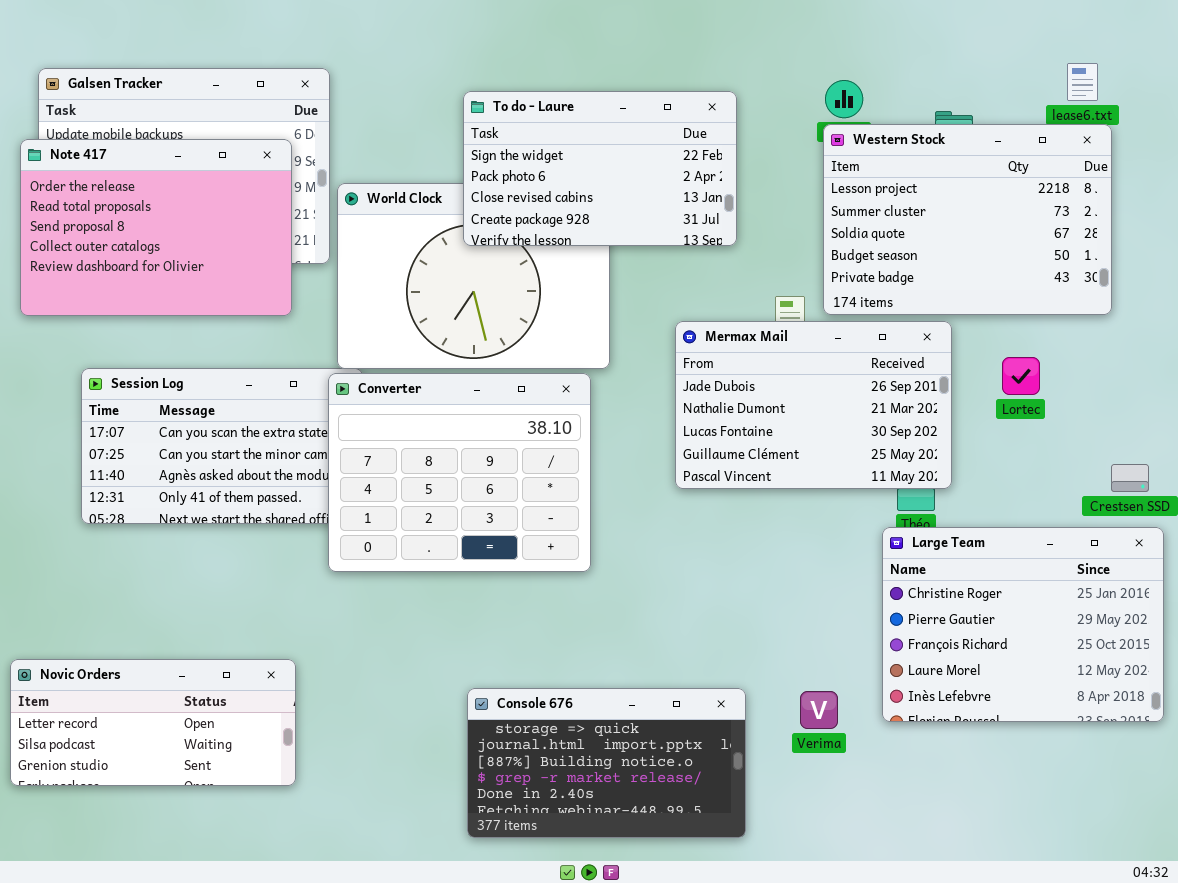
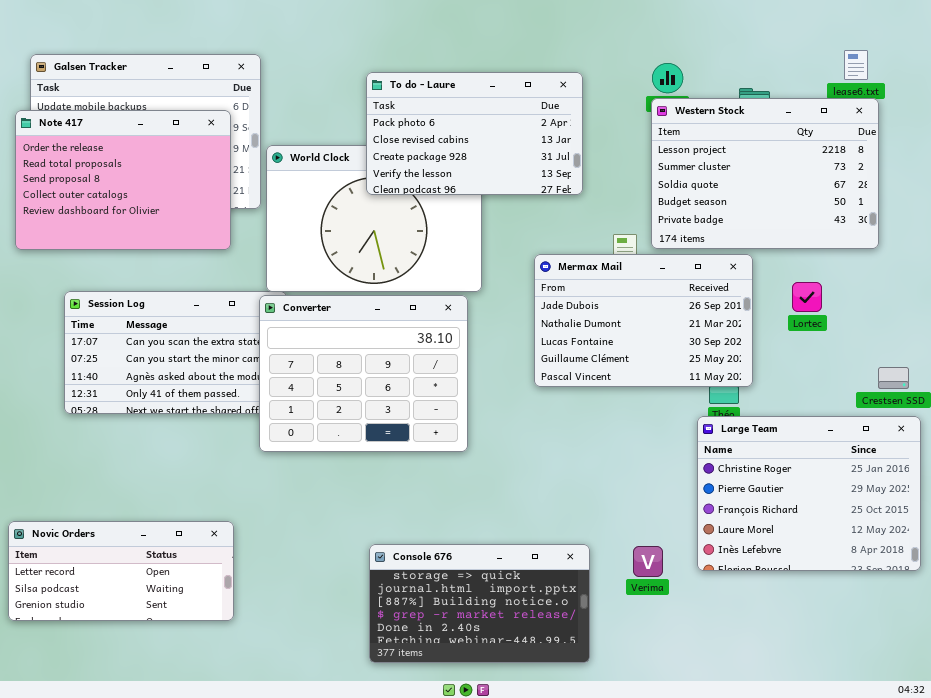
To do - Laure: [463,91,737,246] -> [366,72,583,195], scrolled down 1 row

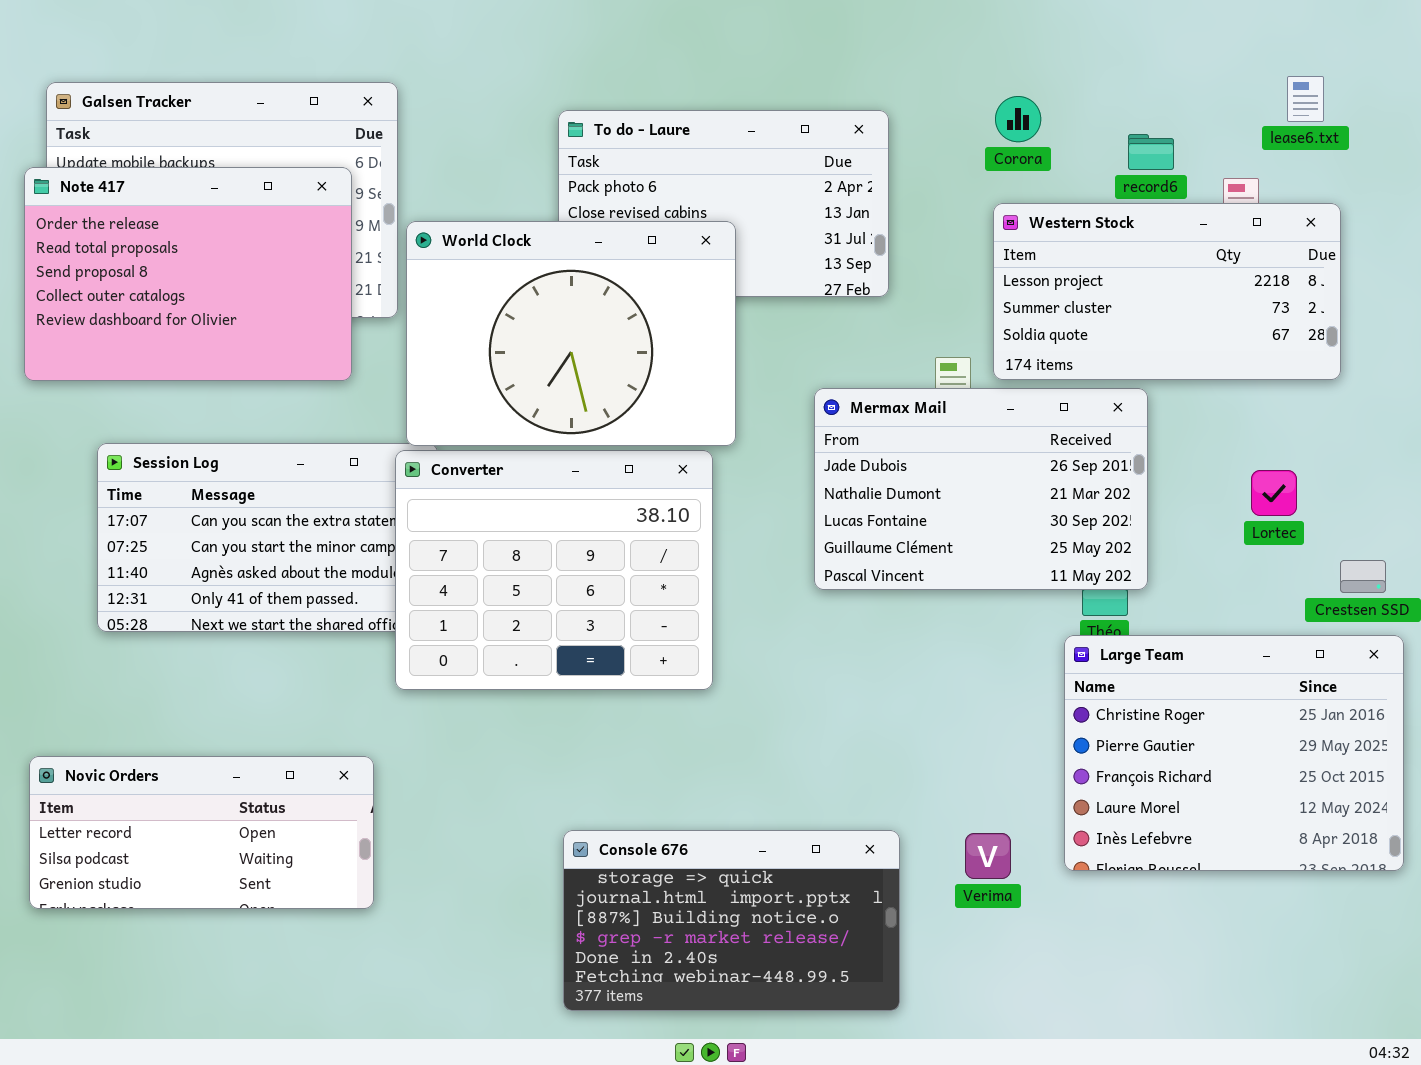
Western Stock: [651,98,879,249] -> [993,203,1341,380], resized
World Clock: [266,145,482,292] -> [406,221,736,446], raised
Lortec: [792,282,822,312] -> [1251,470,1297,516], moved
Novic Orders: [8,521,234,621] -> [29,756,374,909], moved

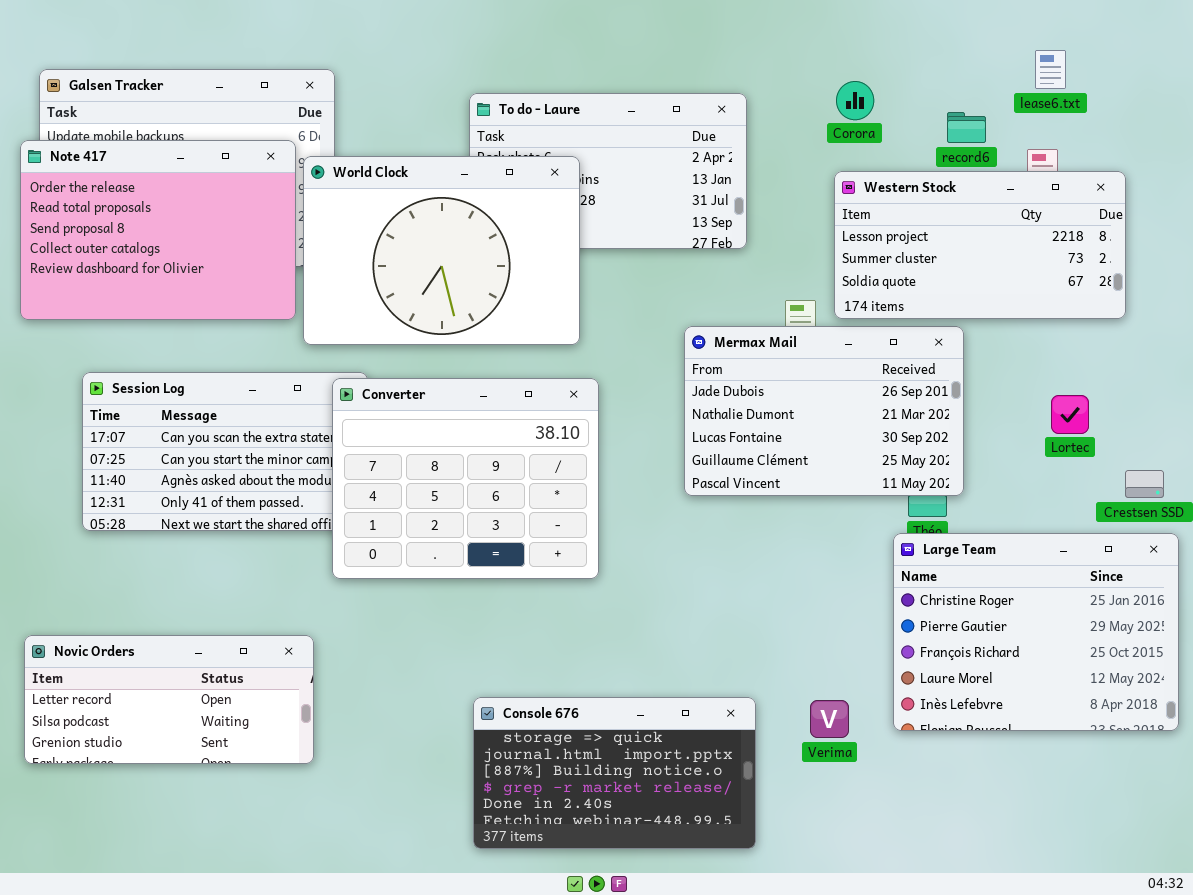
lease6.txt: [1287,76,1324,122] -> [1035,50,1066,89], moved
World Clock: [406,221,736,446] -> [303,156,580,345], moved

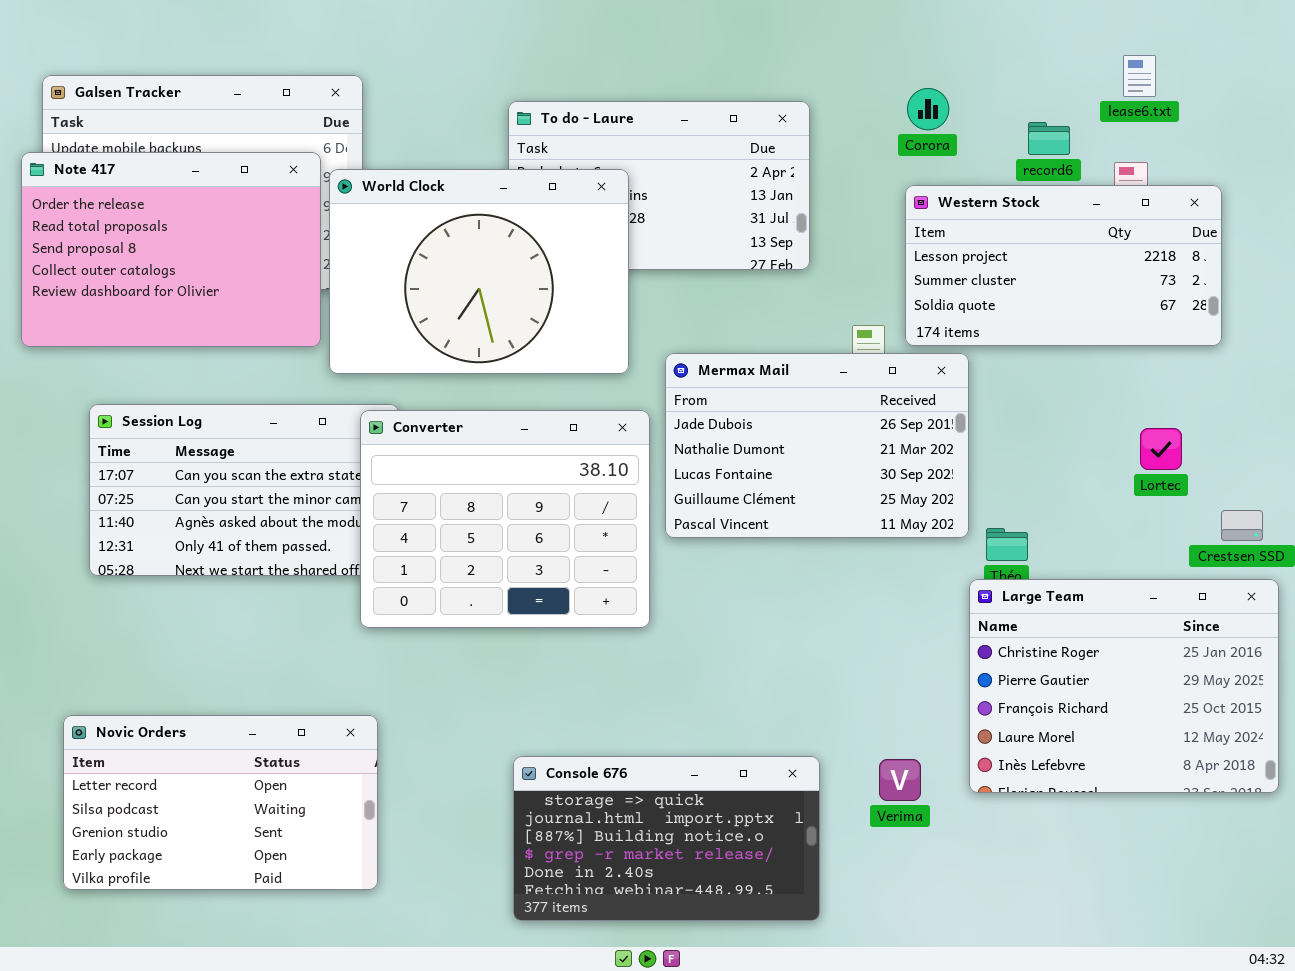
Mermax Mail: [684,326,964,496] -> [665,353,969,538], moved
Novic Orders: [24,635,314,764] -> [63,715,378,890], moved, resized

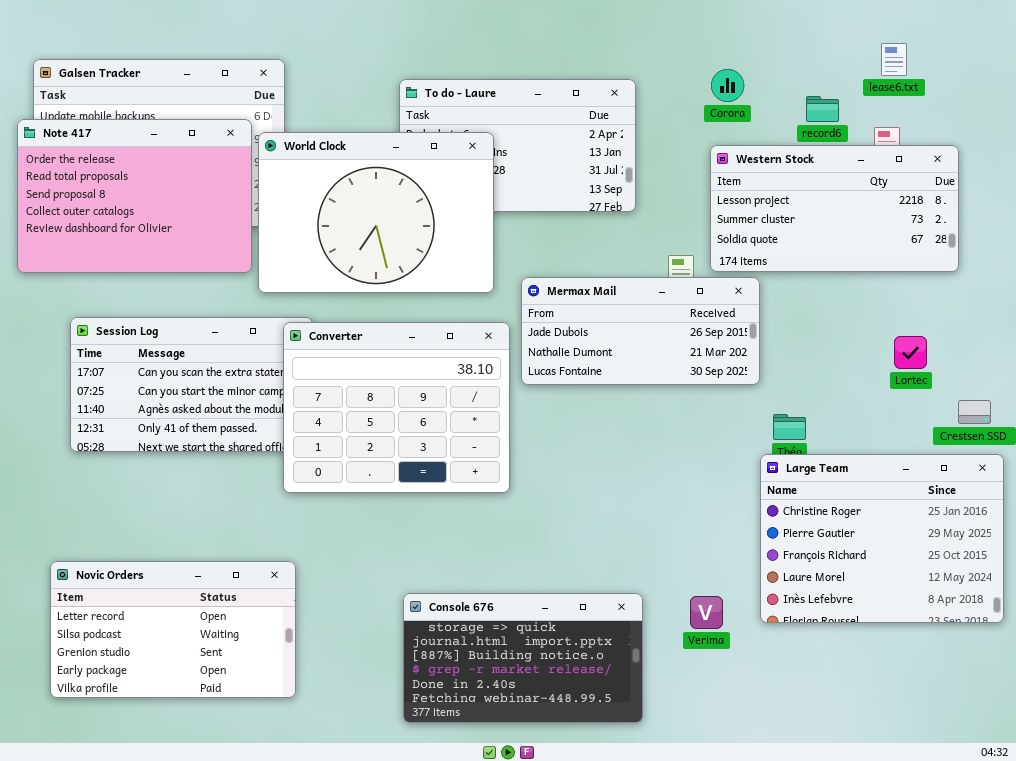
Mermax Mail: [665,353,969,538] -> [521,277,760,385], resized

